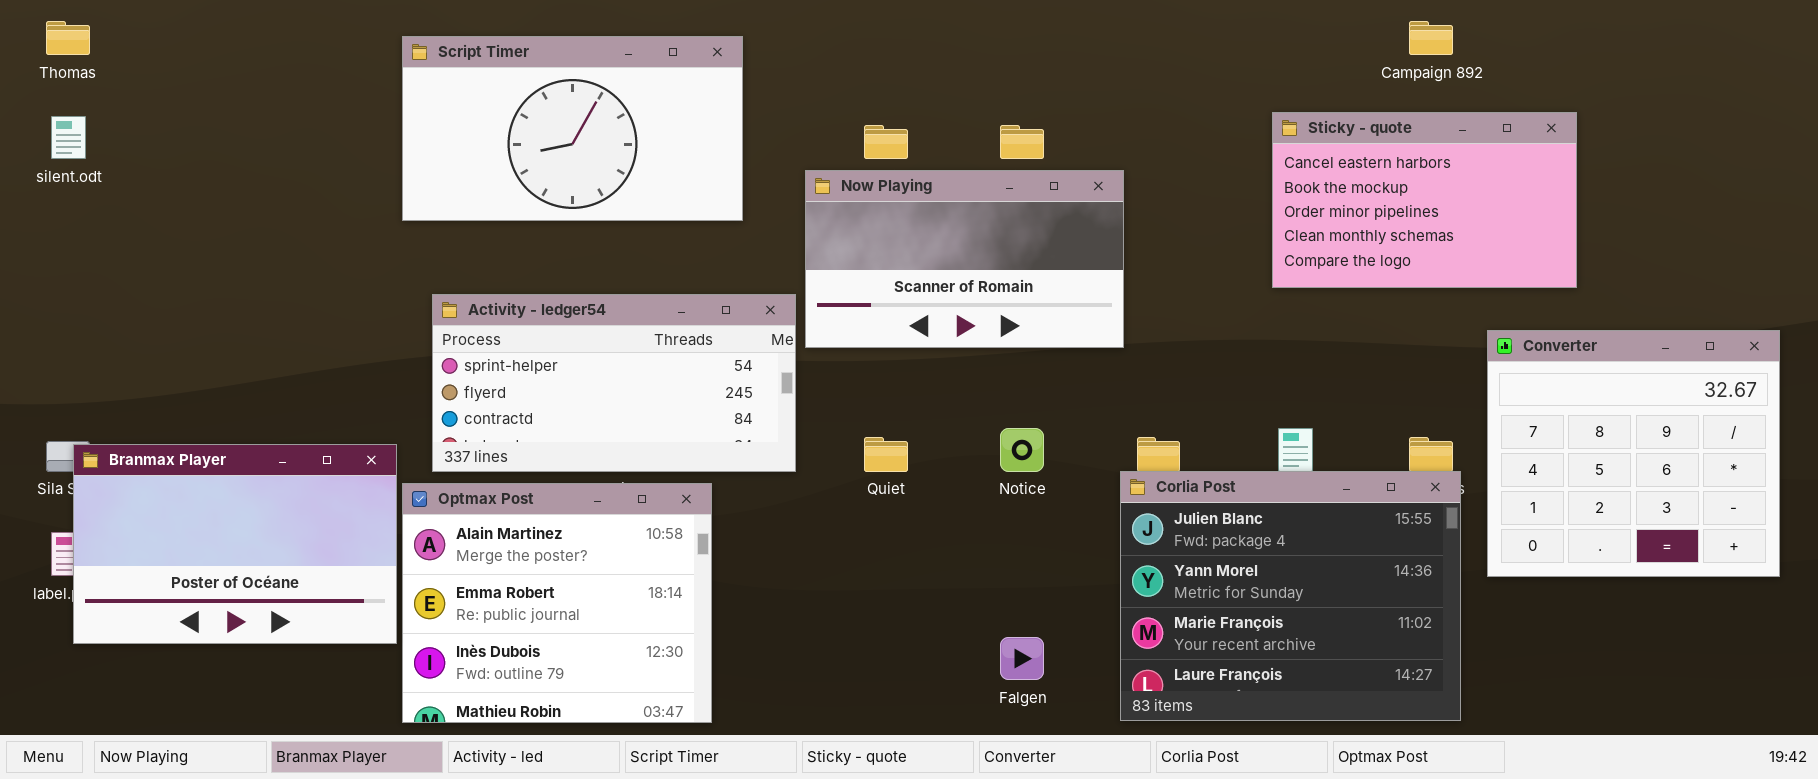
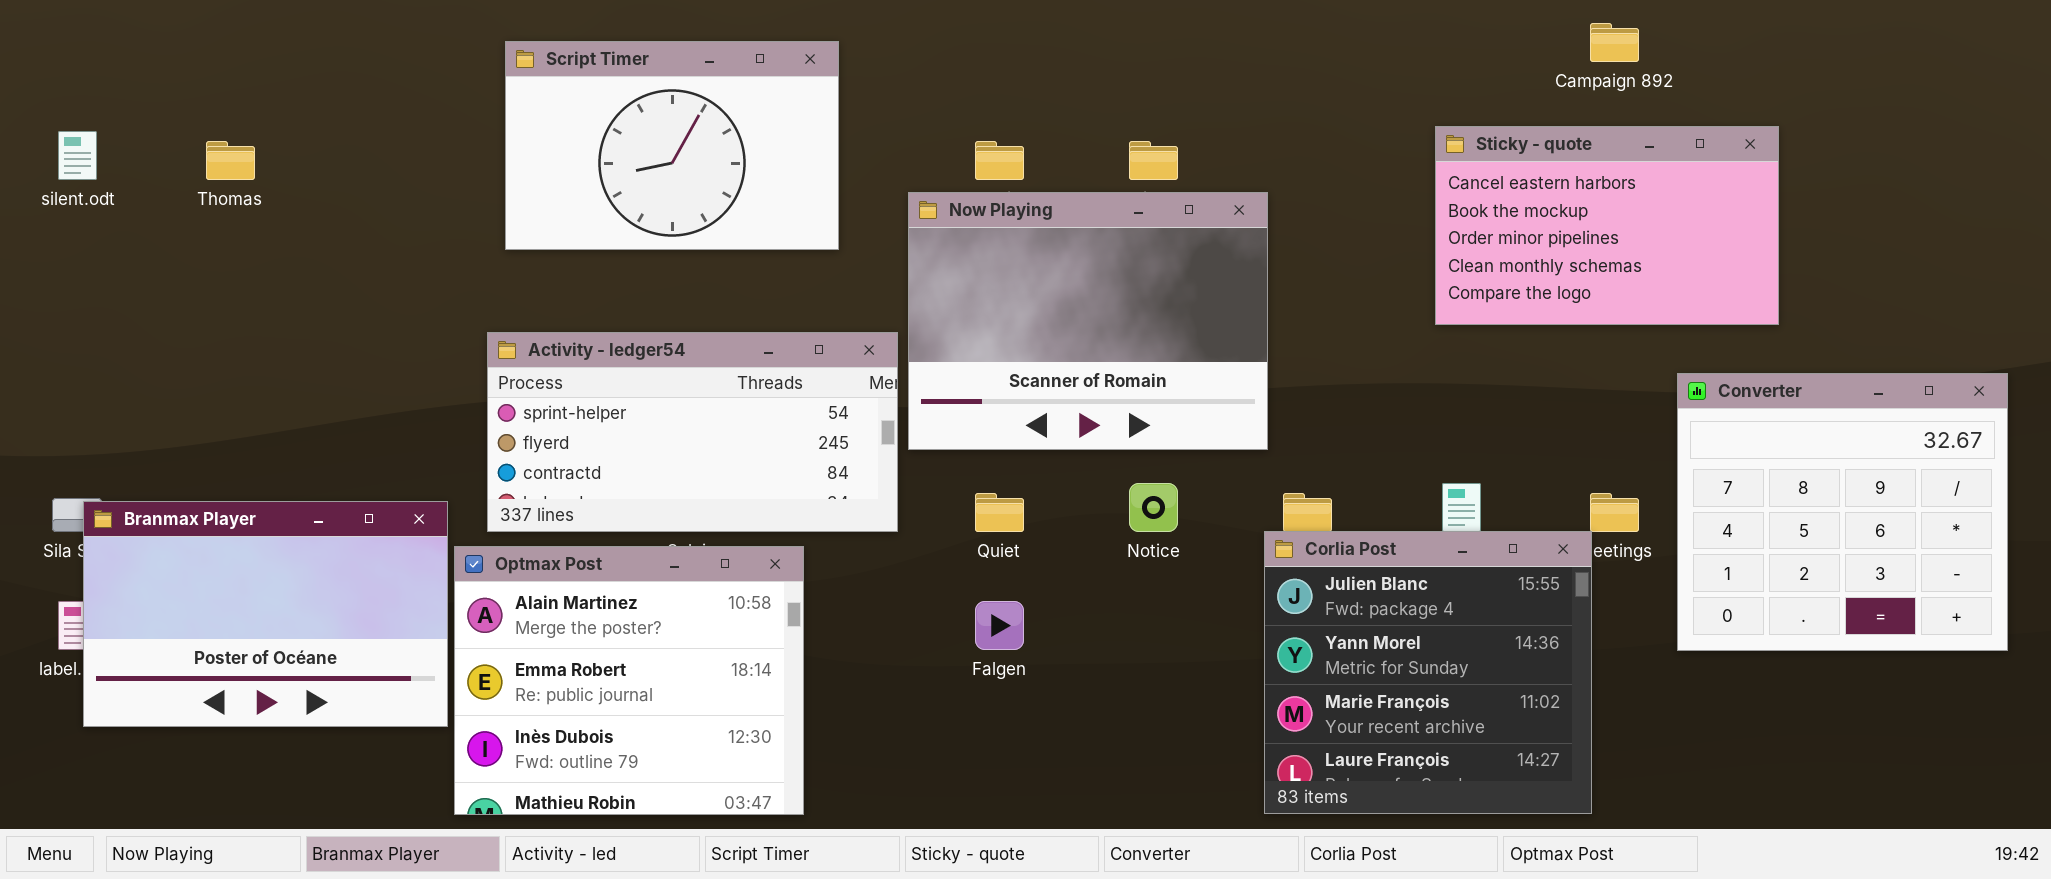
Thomas: [46,21,90,55] -> [206,141,255,180], moved
Script Timer: [402,36,743,221] -> [505,41,839,250], resized
Now Playing: [805,170,1124,348] -> [908,192,1268,450], resized
Corlia Post: [1120,471,1461,721] -> [1264,531,1592,814], resized
Falgen: [1000,637,1044,680] -> [975,601,1024,650], moved

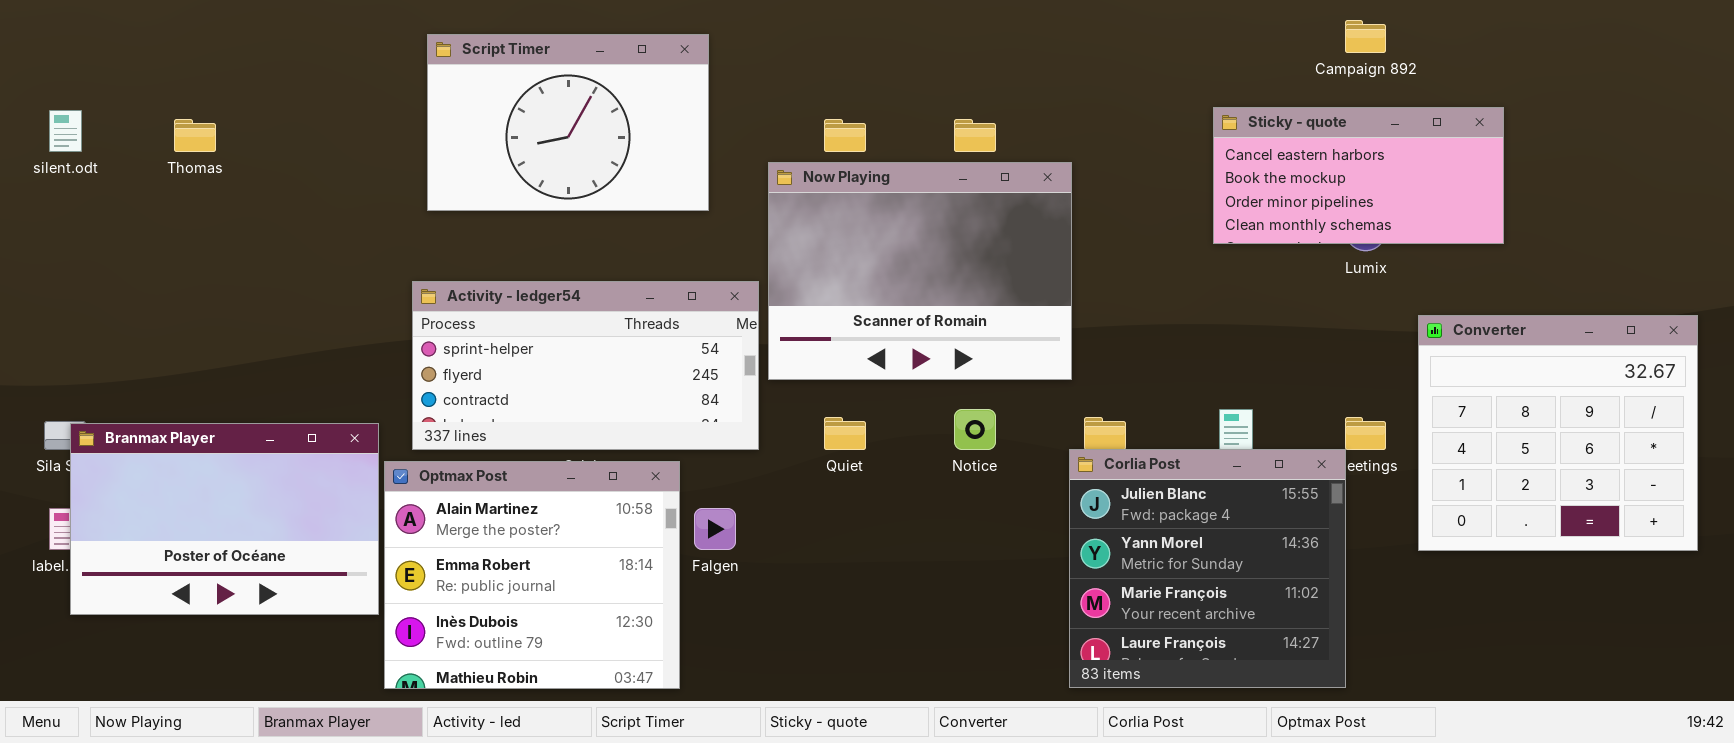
Sticky - quote: [1435,126,1779,325] -> [1213,107,1504,244], resized
Falgen: [975,601,1024,650] -> [694,508,736,550], moved

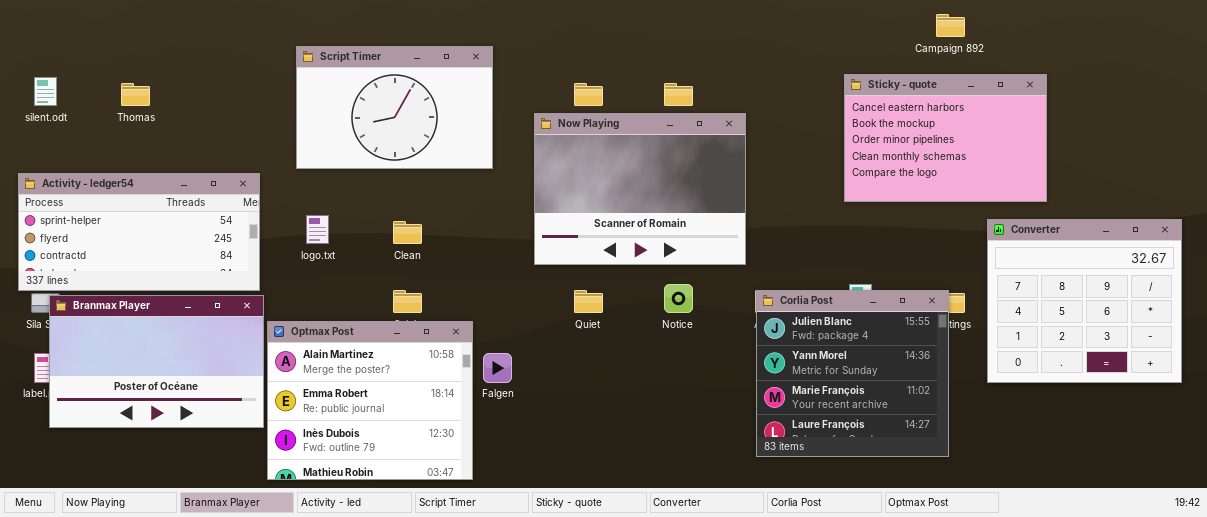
Script Timer: [427,34,709,211] -> [296,46,493,169], moved
Sticky - quote: [1213,107,1504,244] -> [844,74,1047,202], resized
Activity - ledger54: [412,281,759,450] -> [18,173,260,291], moved
Corlia Post: [1069,449,1346,688] -> [756,290,949,457], moved

